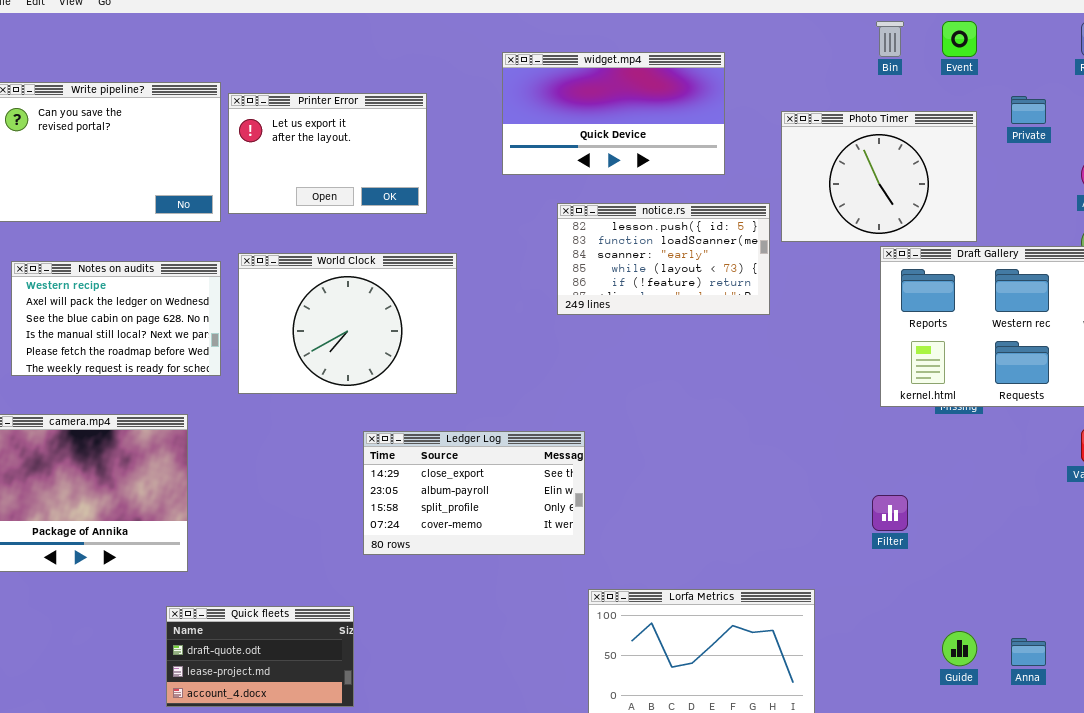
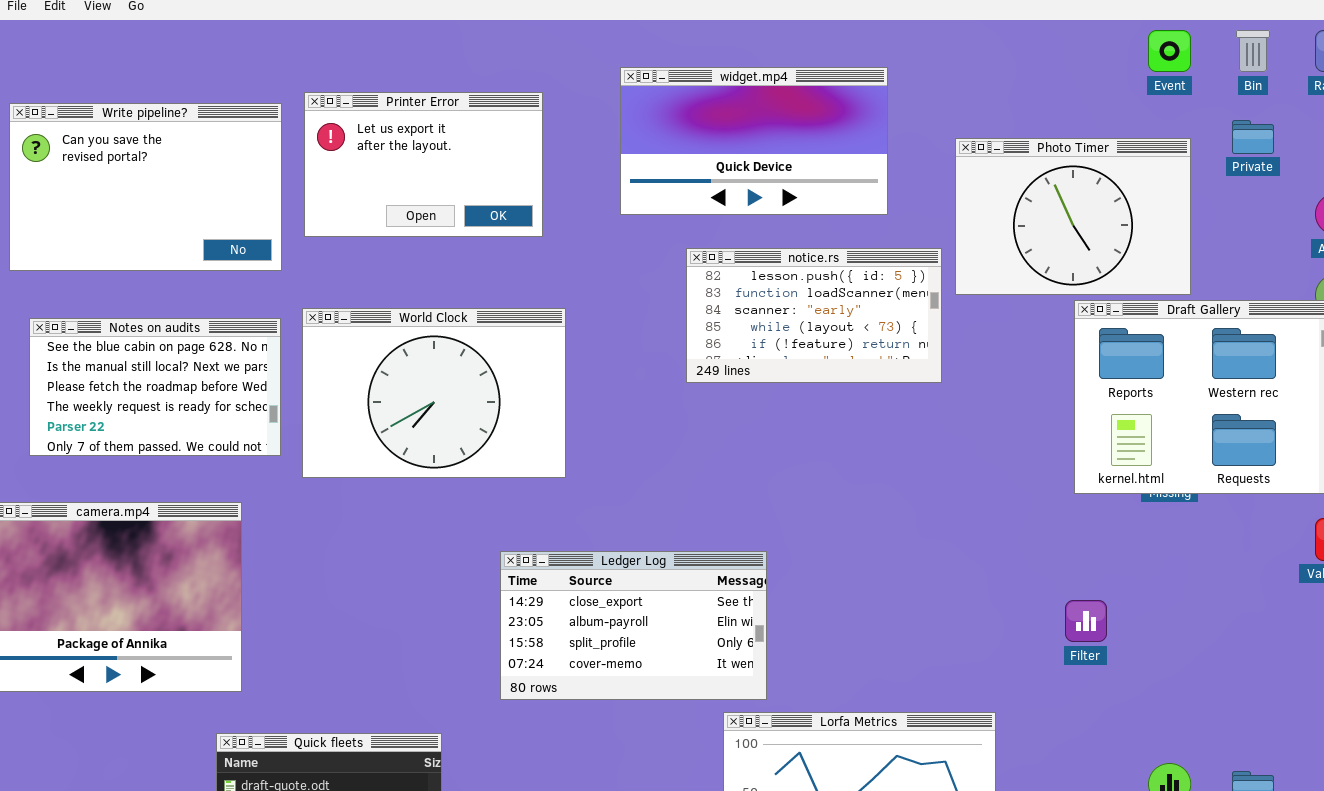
Bin: [876,21,904,57] -> [1236,30,1270,72], moved
Printer Error: [228,93,427,214] -> [304,92,543,237], moved
Notes on audits: [11,261,221,376] -> [29,318,281,456], scrolled down 2 rows
Ledger Log: [363,431,585,555] -> [500,551,767,700], moved

